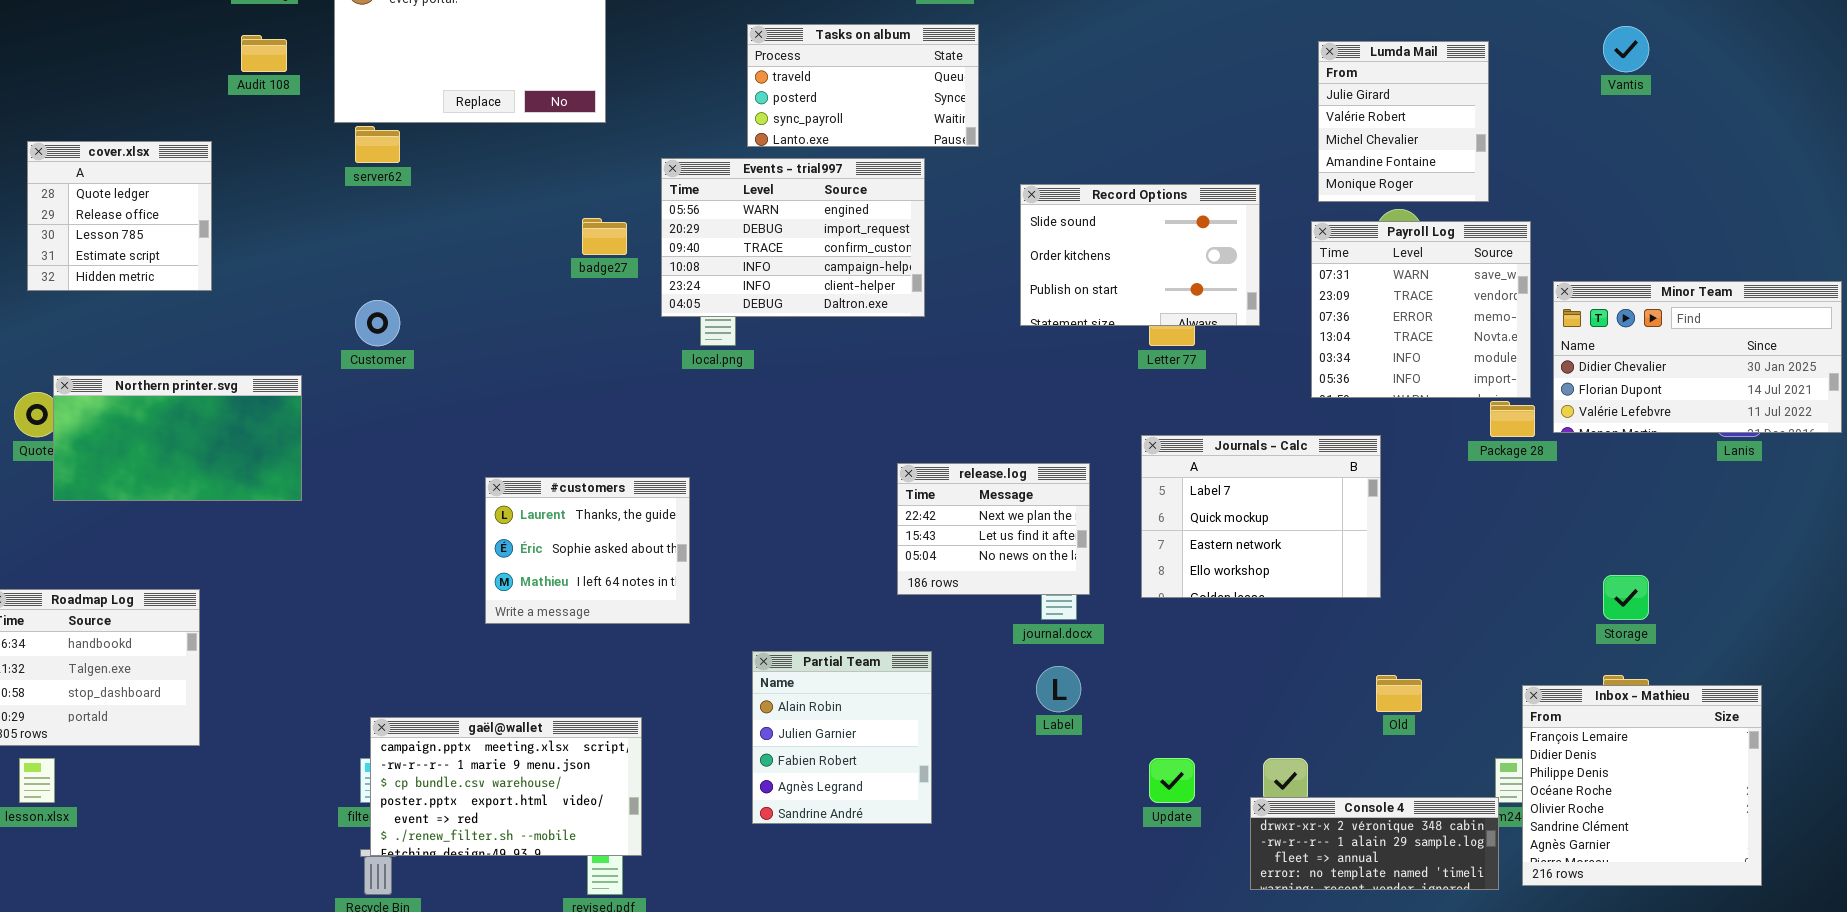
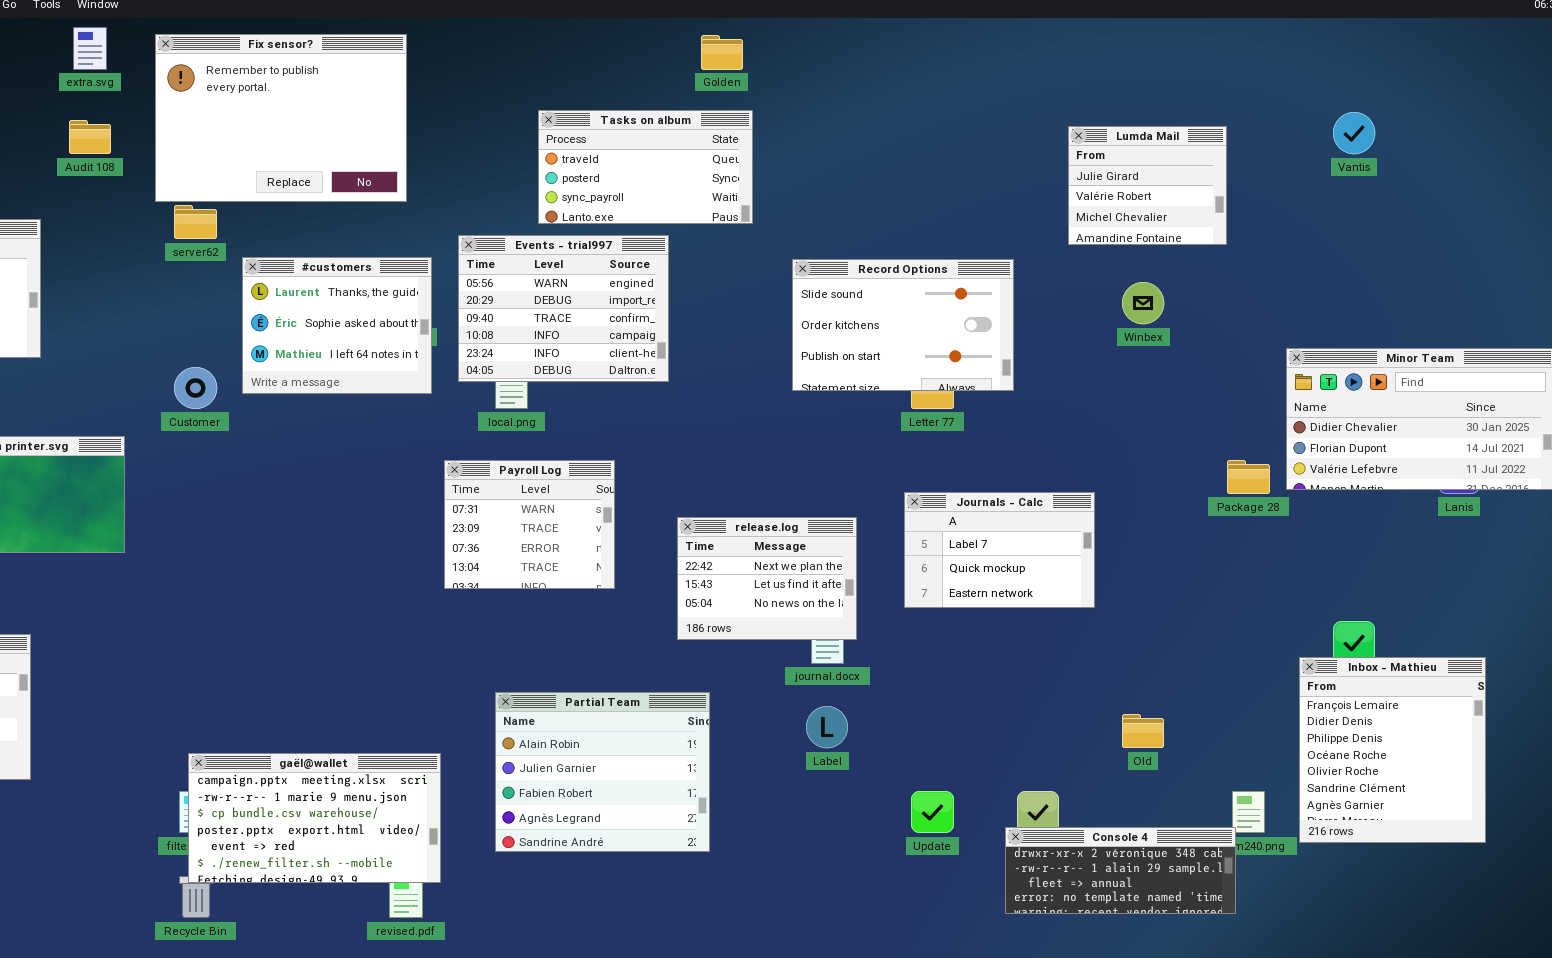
Lumda Mail: [1318,41,1489,202] -> [1068,126,1227,245], resized
Events - trial997: [661,158,925,317] -> [458,235,669,382], resized
Payroll Log: [1311,221,1531,398] -> [444,460,615,589], moved, resized
Journals - Calc: [1141,435,1381,598] -> [904,492,1095,608], resized
#customers: [485,477,690,624] -> [242,257,432,394], moved
Partial Team: [752,651,932,824] -> [495,692,710,852], resized
Inbox - Mathieu: [1522,685,1762,886] -> [1299,657,1486,843], moved, resized

